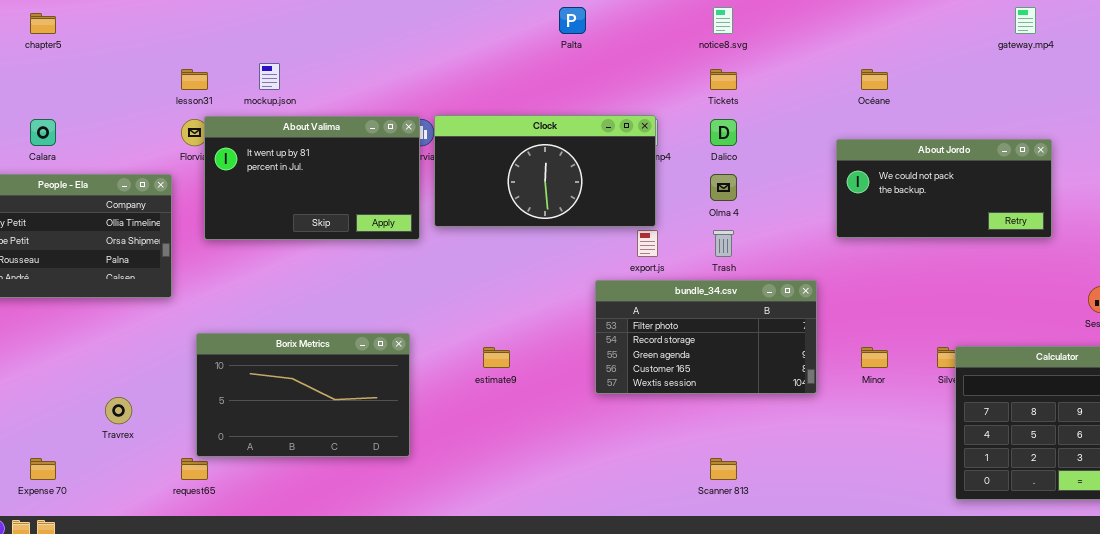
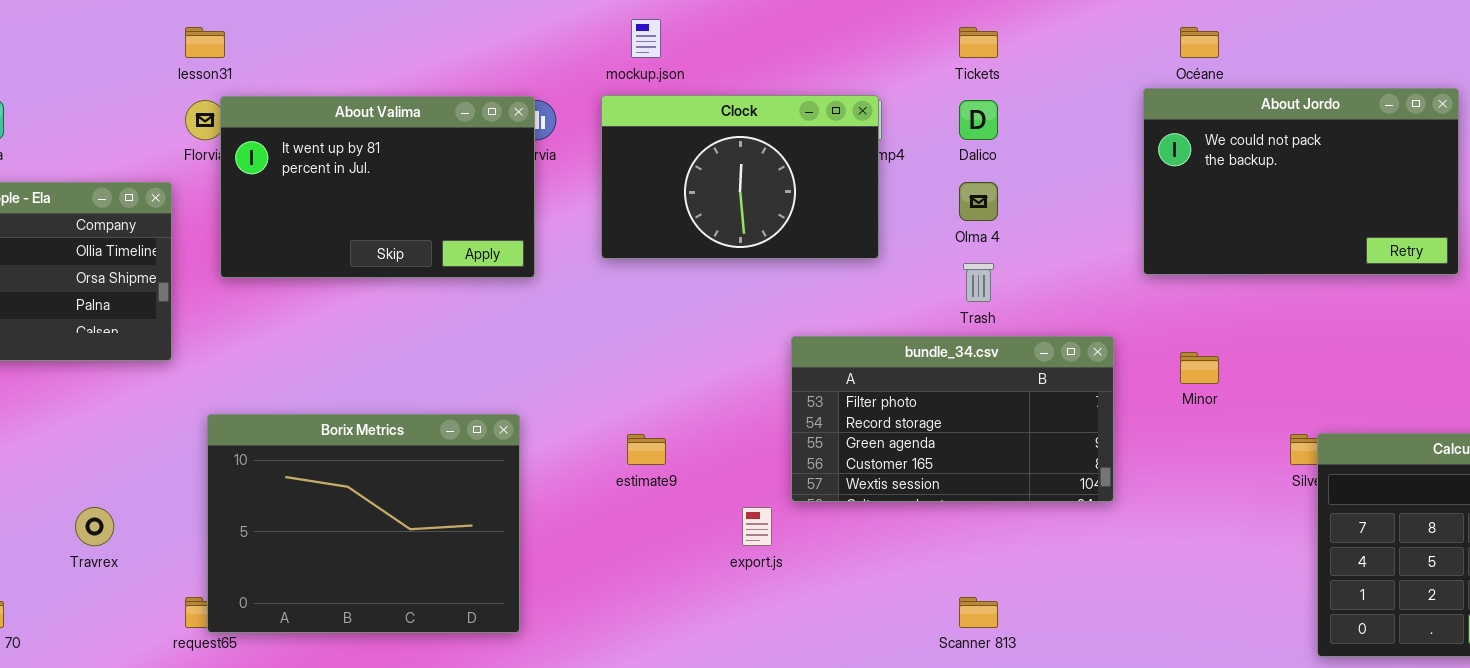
mockup.json: [259,63,280,90] -> [631,19,661,58], moved
Clock: [434,115,656,227] -> [601,95,879,259], resized
About Jordo: [836,139,1052,238] -> [1143,88,1459,275], resized
export.js: [637,230,658,257] -> [742,507,772,546], moved
Borix Metrics: [196,333,410,457] -> [207,414,520,633], resized
Minor: [861,347,888,368] -> [1180,352,1219,384], moved

